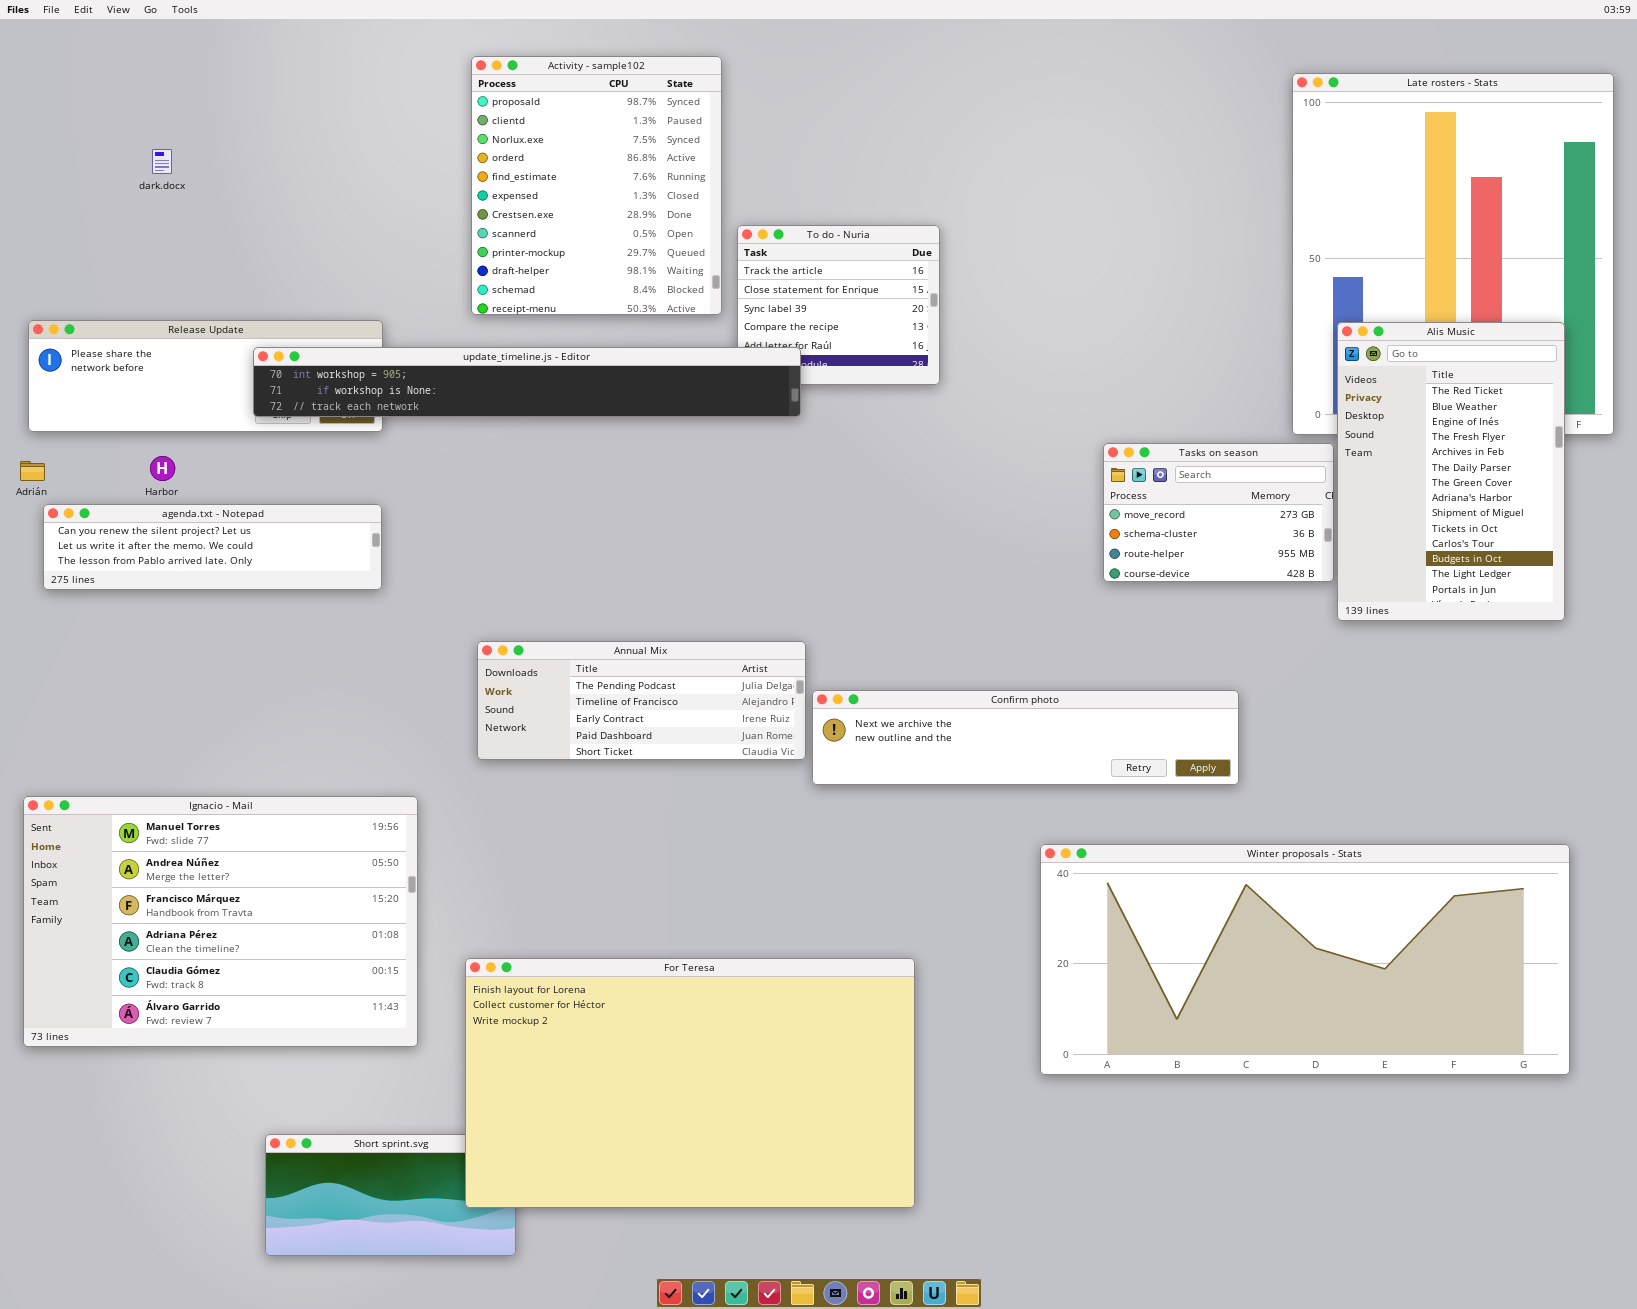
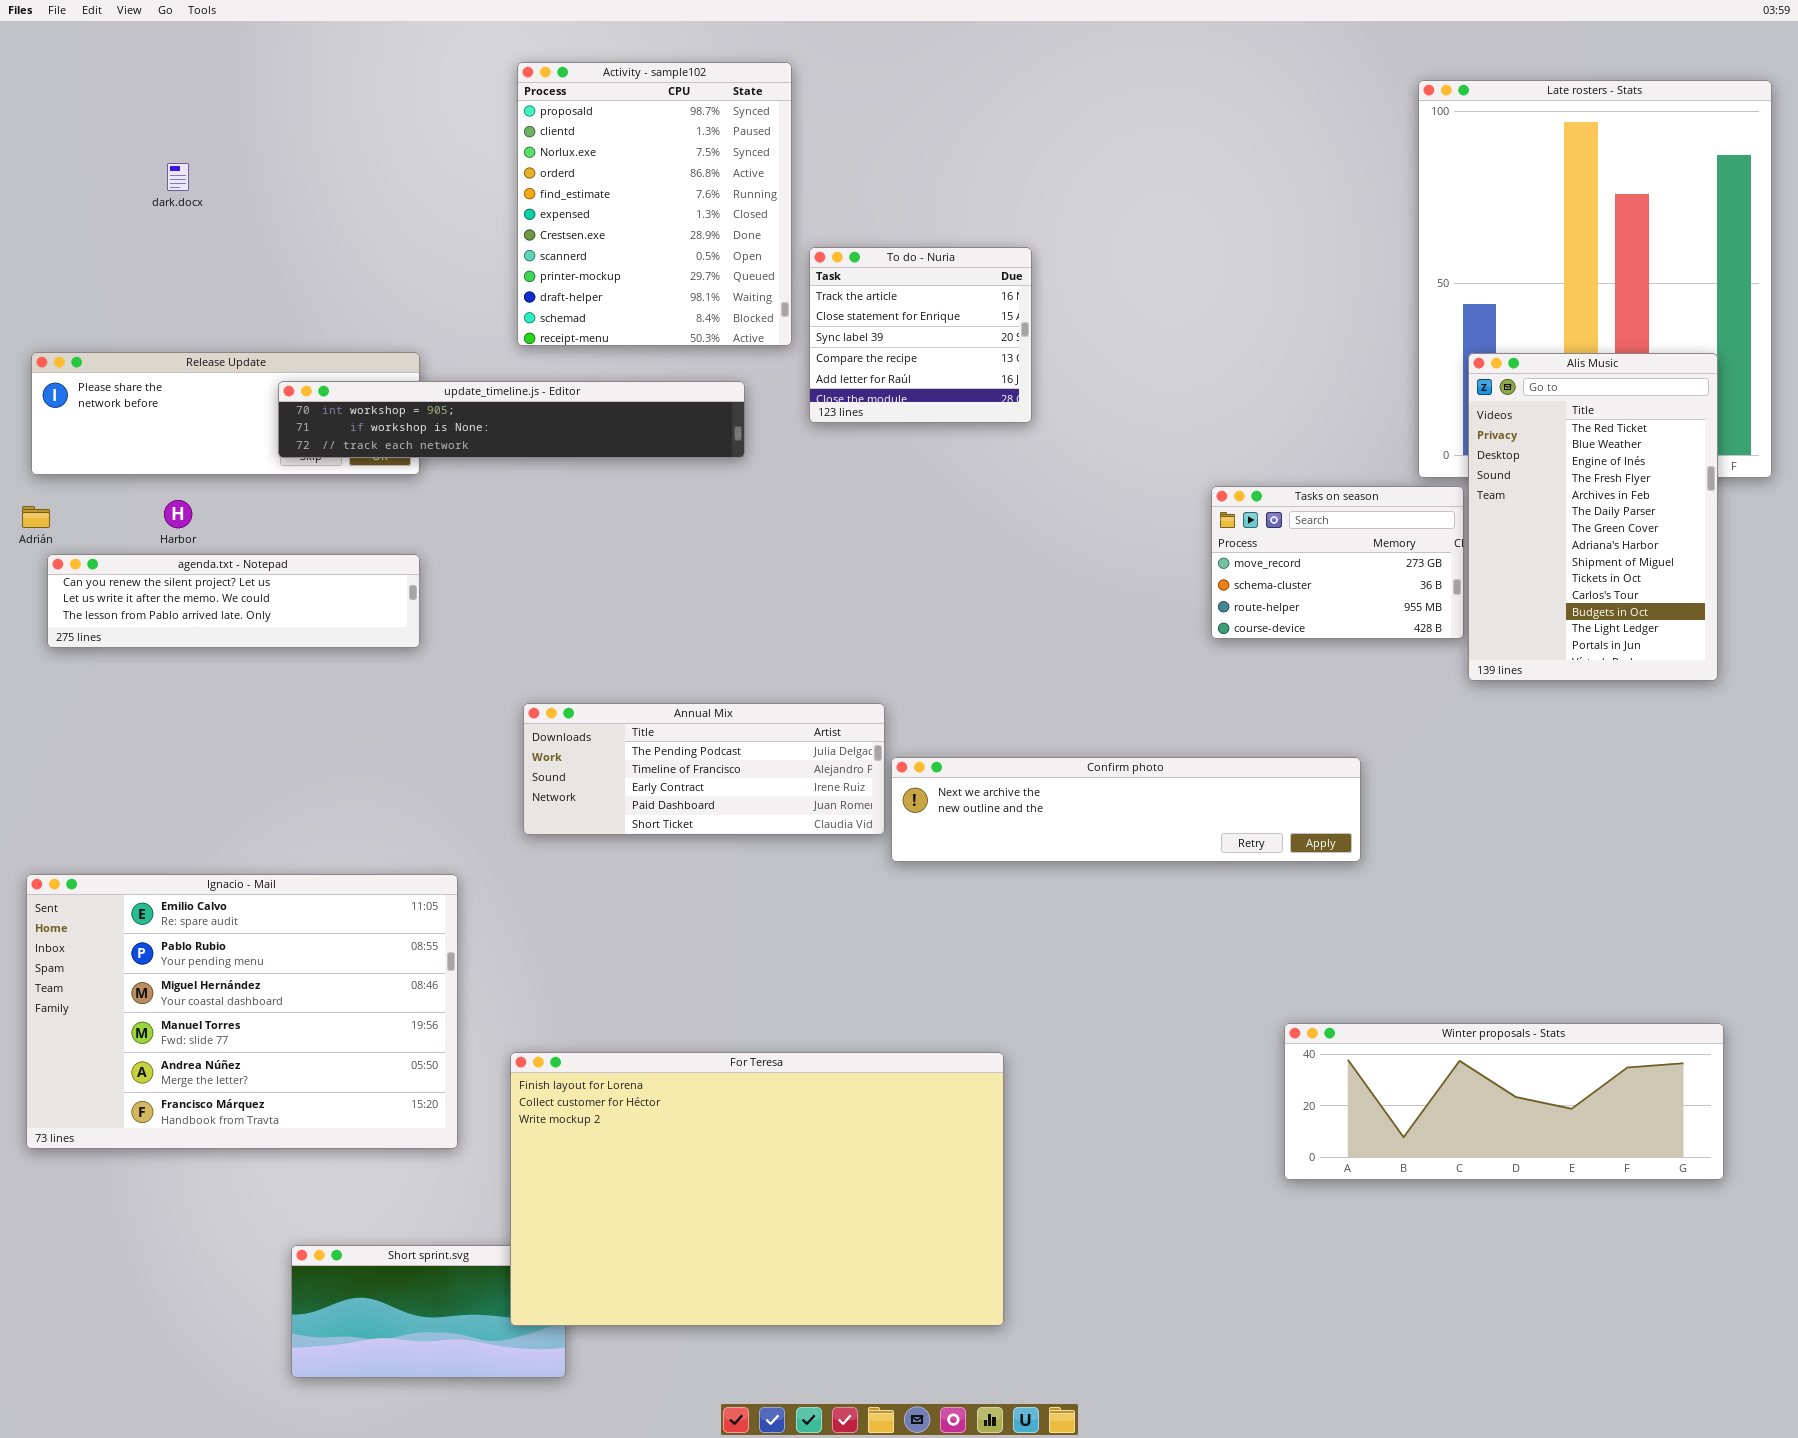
update_timeline.js - Editor: [253,347,801,417] -> [278,381,745,458], resized
Ignacio - Mail: [23,796,418,1047] -> [26,874,458,1149], scrolled up 3 rows
Winter proposals - Stats: [1040,844,1570,1075] -> [1284,1023,1724,1180], resized

